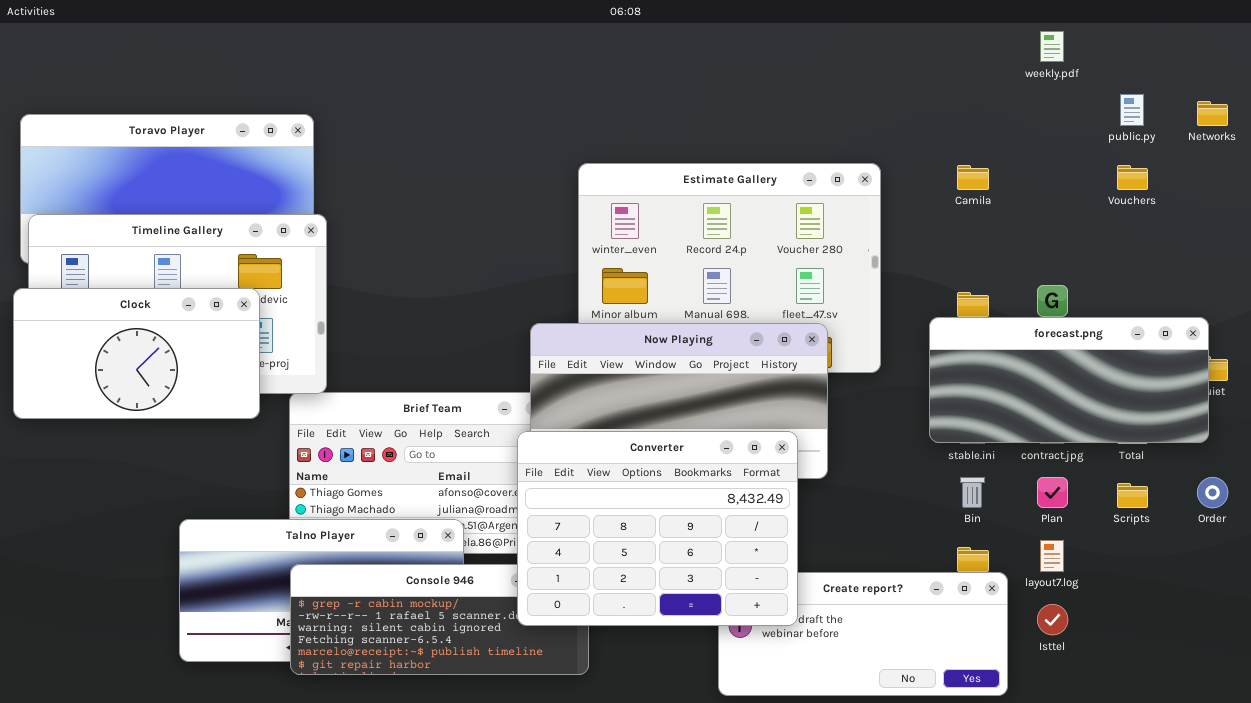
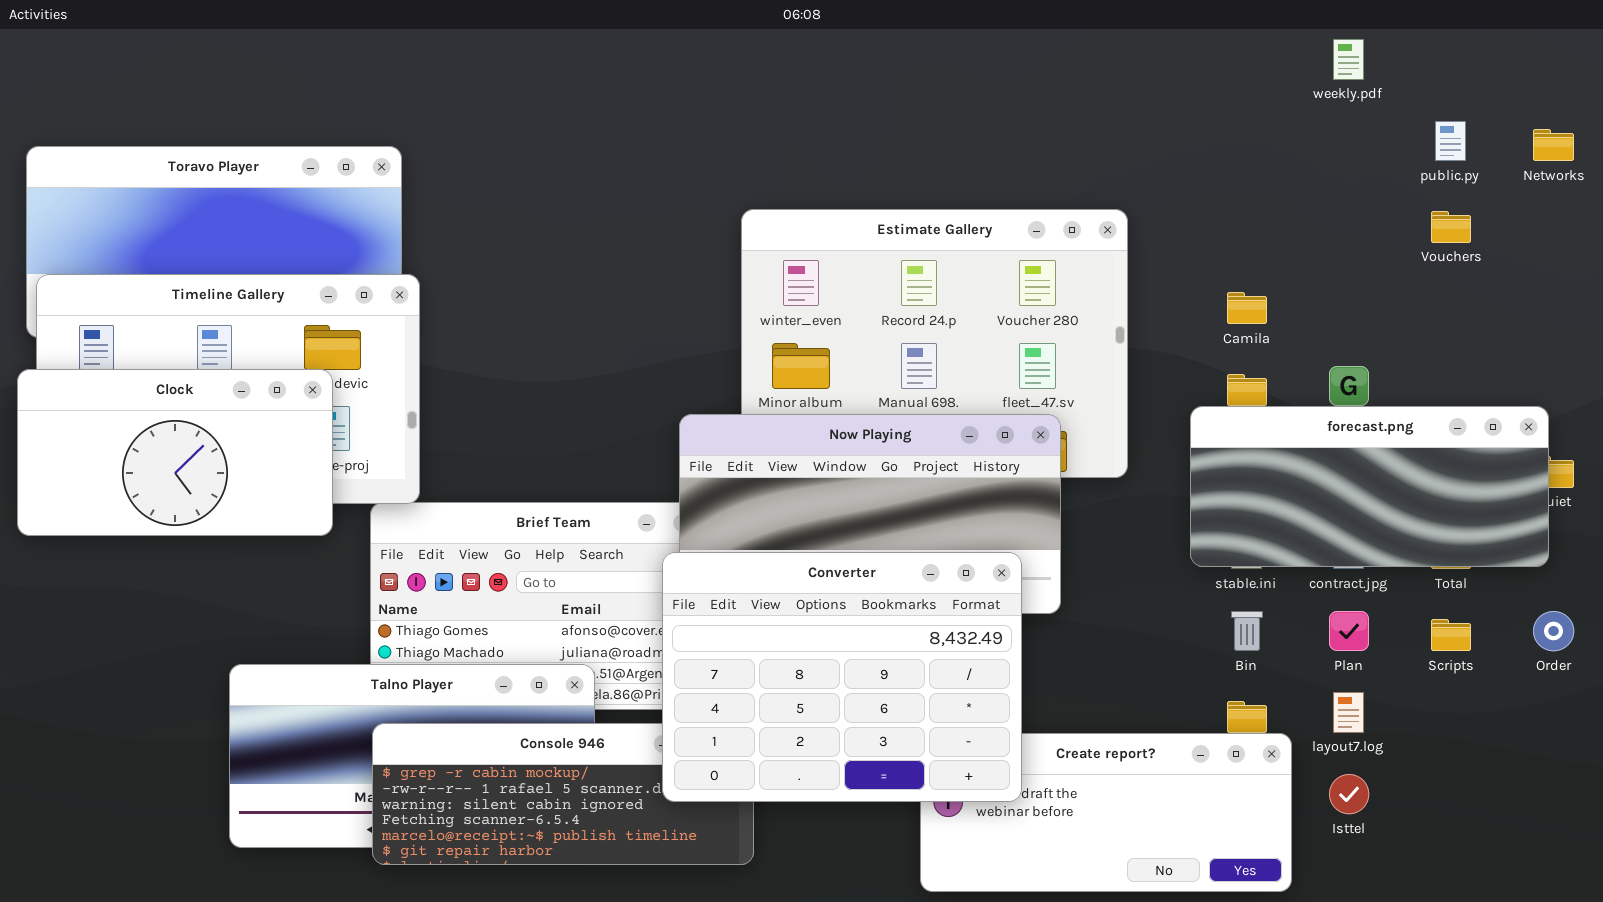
Camila: [957,165,989,190] -> [1227,292,1267,324], moved

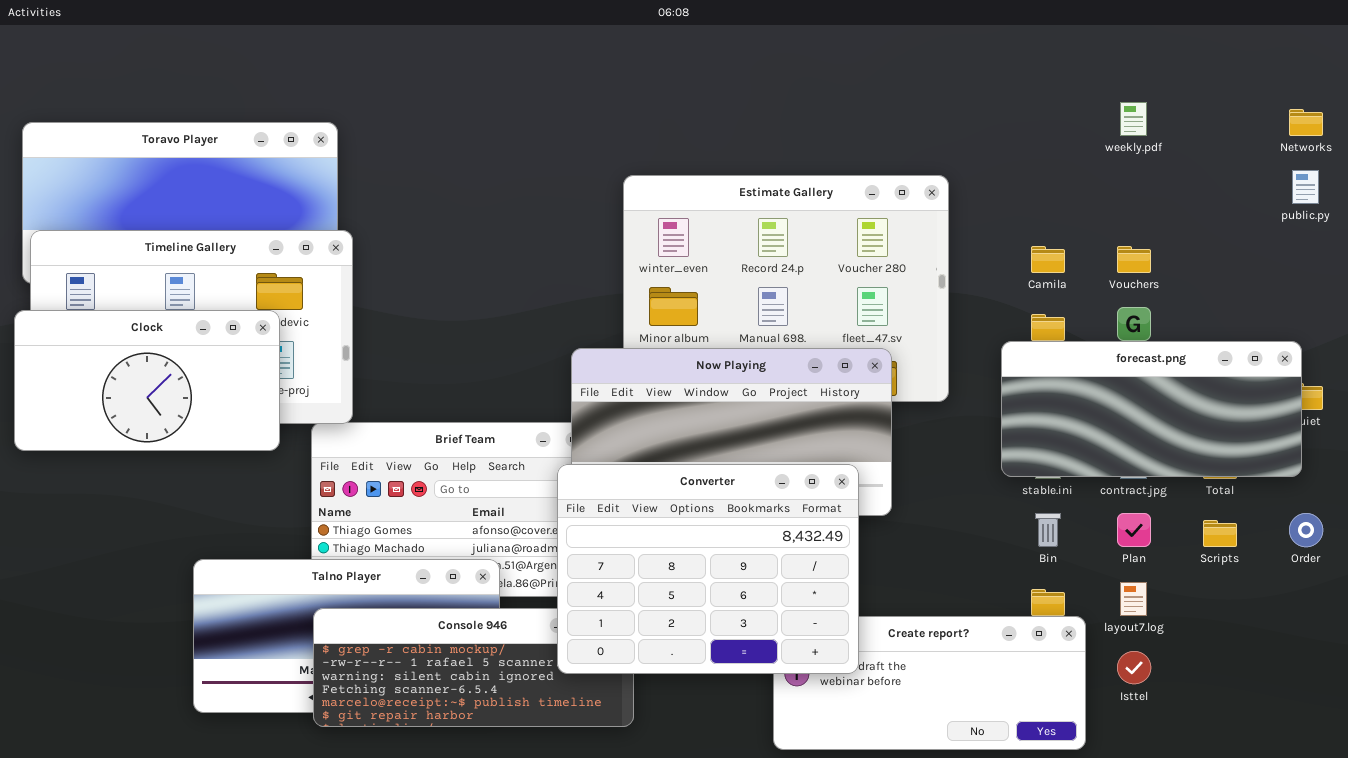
weekly.pdf: [1333,39,1364,80] -> [1120,102,1147,136], moved
public.py: [1435,121,1466,161] -> [1292,170,1319,204], moved
Vouchers: [1431,211,1471,243] -> [1117,246,1151,273], moved

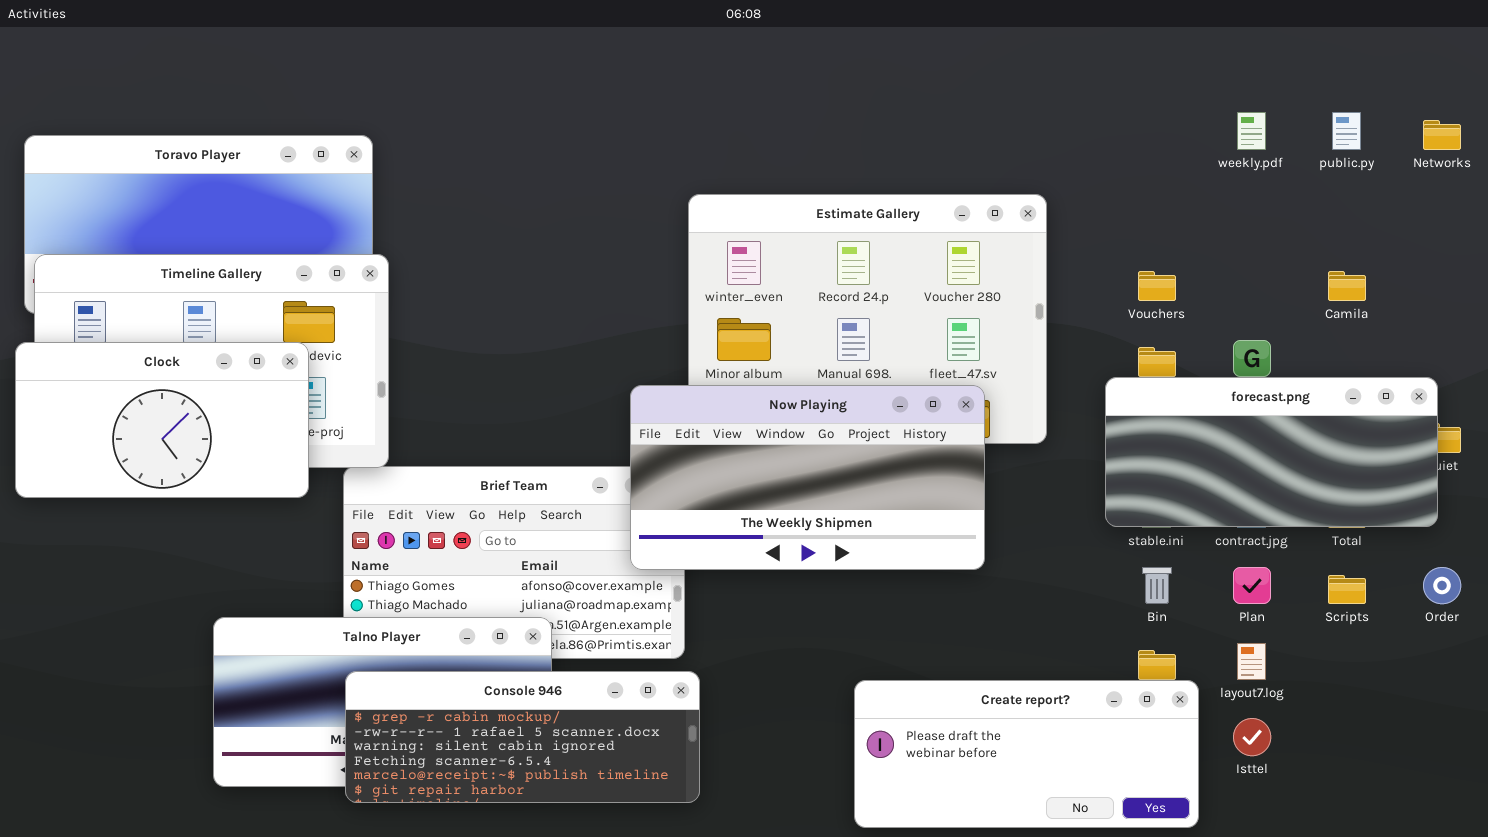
public.py: [1292,170,1319,204] -> [1332,112,1361,150], moved
Camila: [1031,246,1065,273] -> [1328,271,1366,301], moved
Vouchers: [1117,246,1151,273] -> [1138,271,1176,301], moved
Converter: [557,464,859,674] -> none, closed

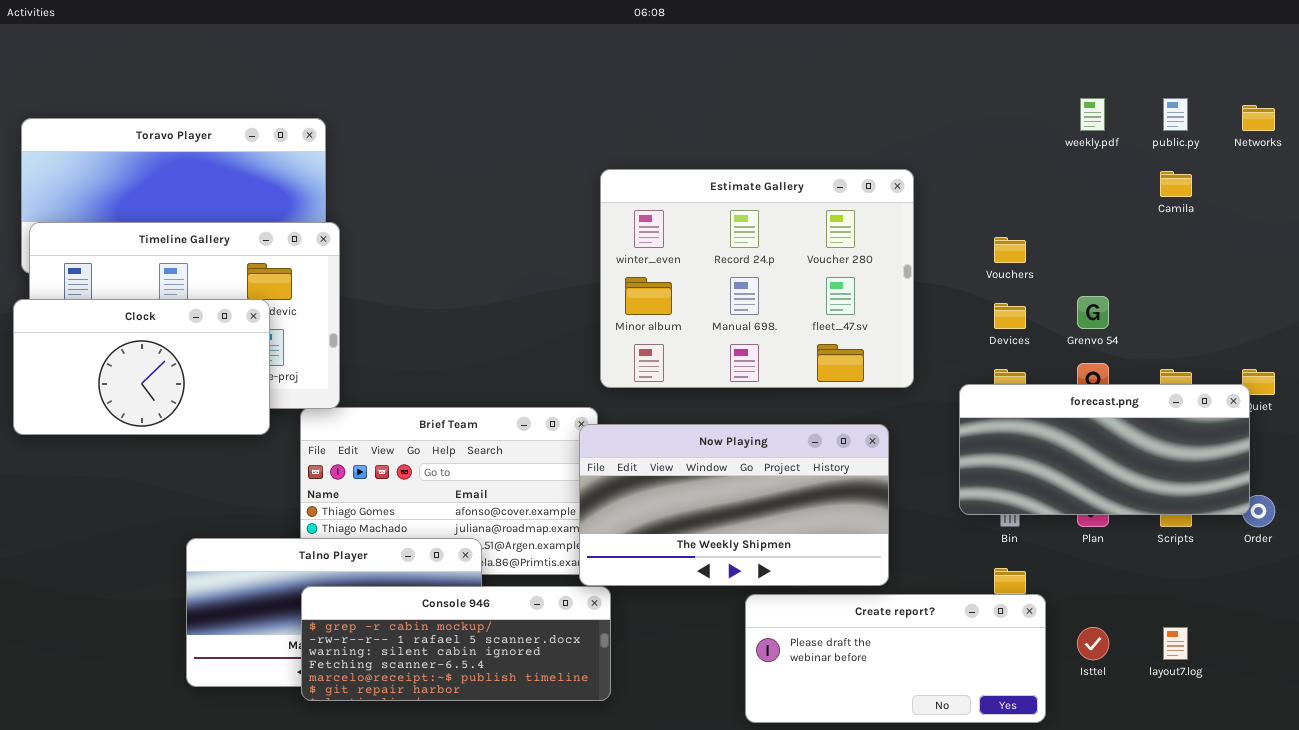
Camila: [1328,271,1366,301] -> [1160,171,1192,197], moved
forecast.png: [1105,377,1438,527] -> [959,384,1250,515], moved
Now Playing: [630,385,985,570] -> [579,424,889,586], moved
layout7.log: [1237,643,1266,680] -> [1163,627,1188,660], moved

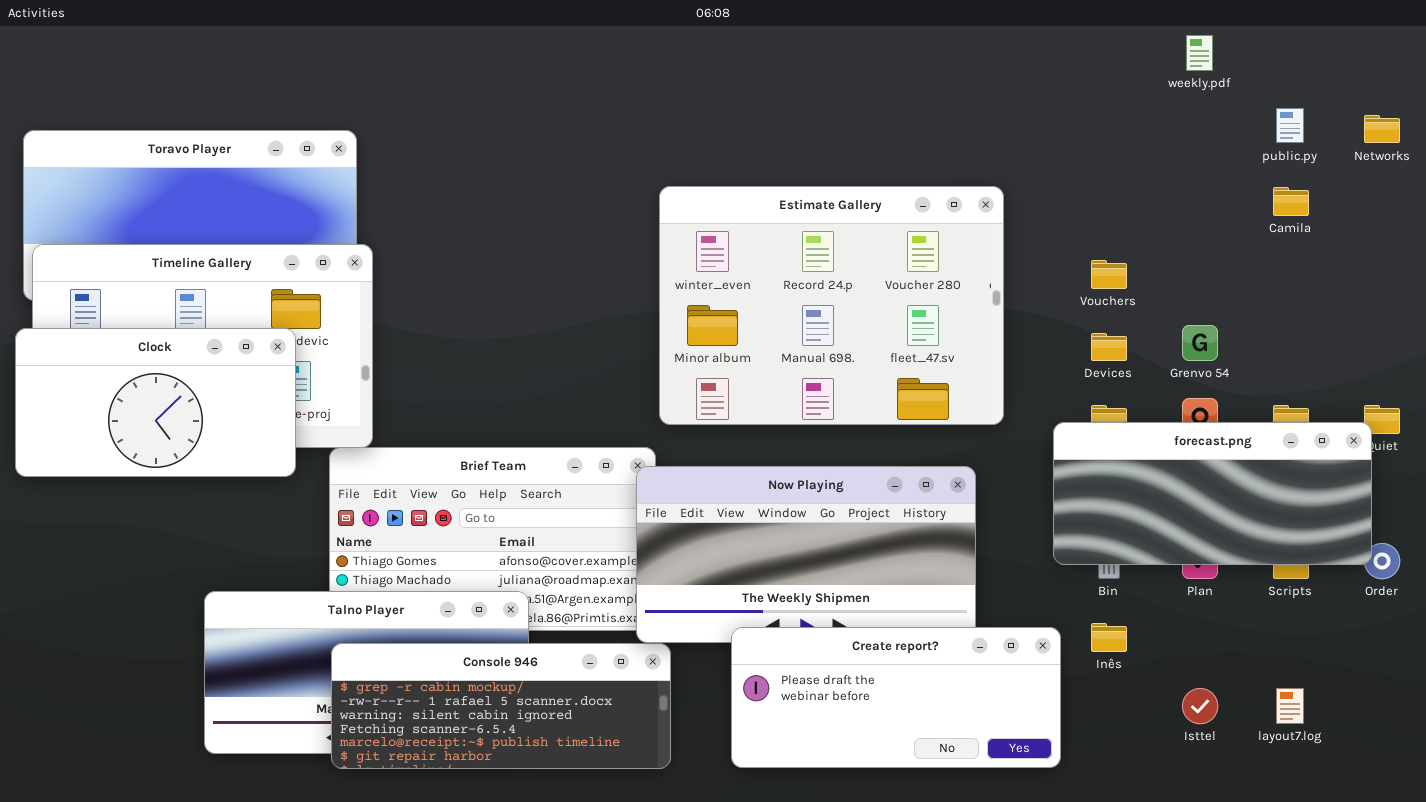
weekly.pdf: [1080,98,1105,131] -> [1186,35,1213,71], moved
Create report?: [745,594,1046,723] -> [731,627,1061,768], moved

